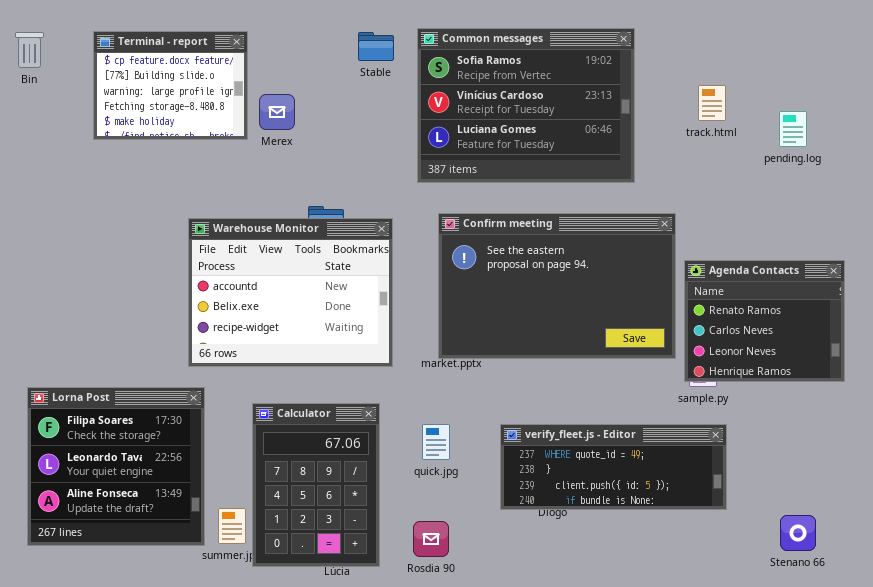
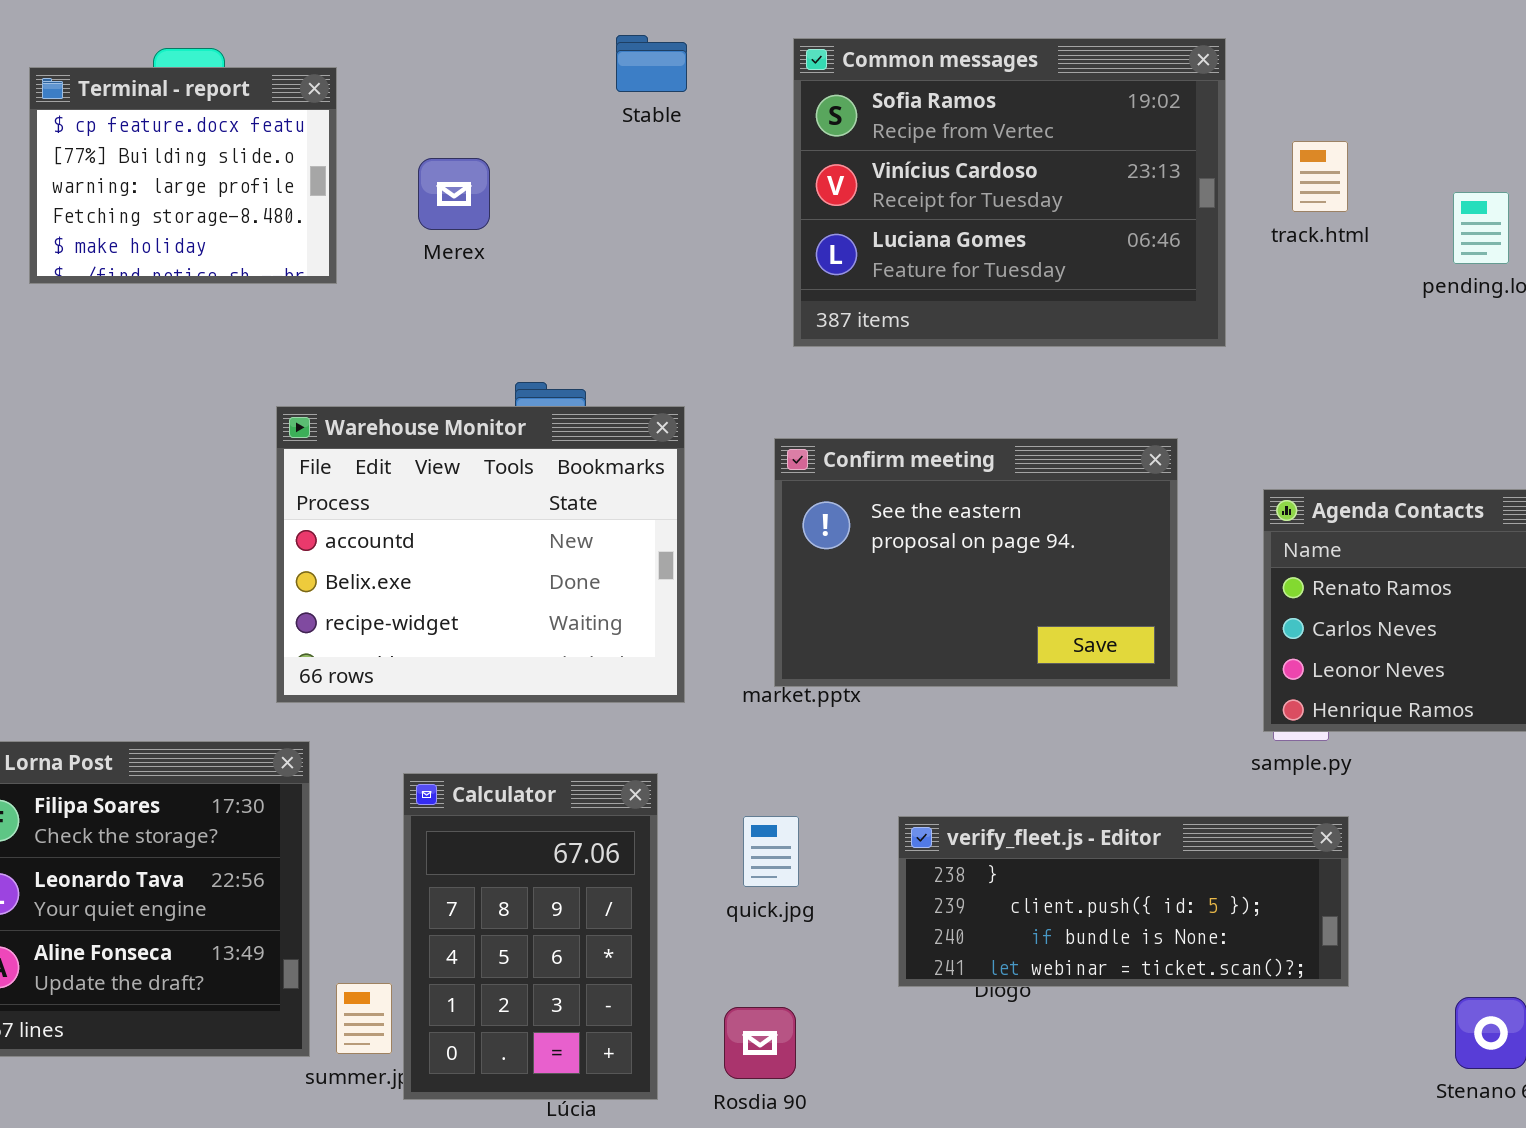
Common messages: [417,28,635,183] -> [793,38,1226,347], moved
Terminal - report: [93,31,248,140] -> [29,67,337,284], moved
Confirm meeting: [438,213,676,359] -> [774,438,1178,687], resized
verify_fleet.js - Editor: [500,424,727,510] -> [898,816,1349,987], scrolled down 1 row

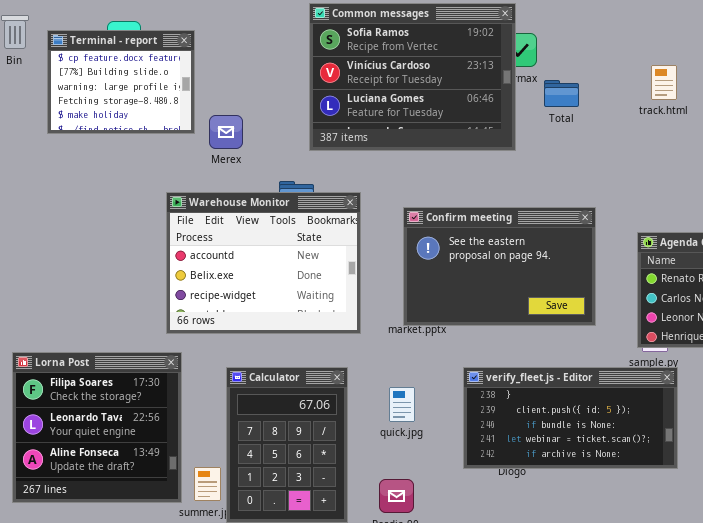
Common messages: [793,38,1226,347] -> [309,3,516,151], moved
Merex: [418,158,490,230] -> [209,115,243,149], moved
verify_fleet.js - Editor: [898,816,1349,987] -> [463,367,678,469], resized

